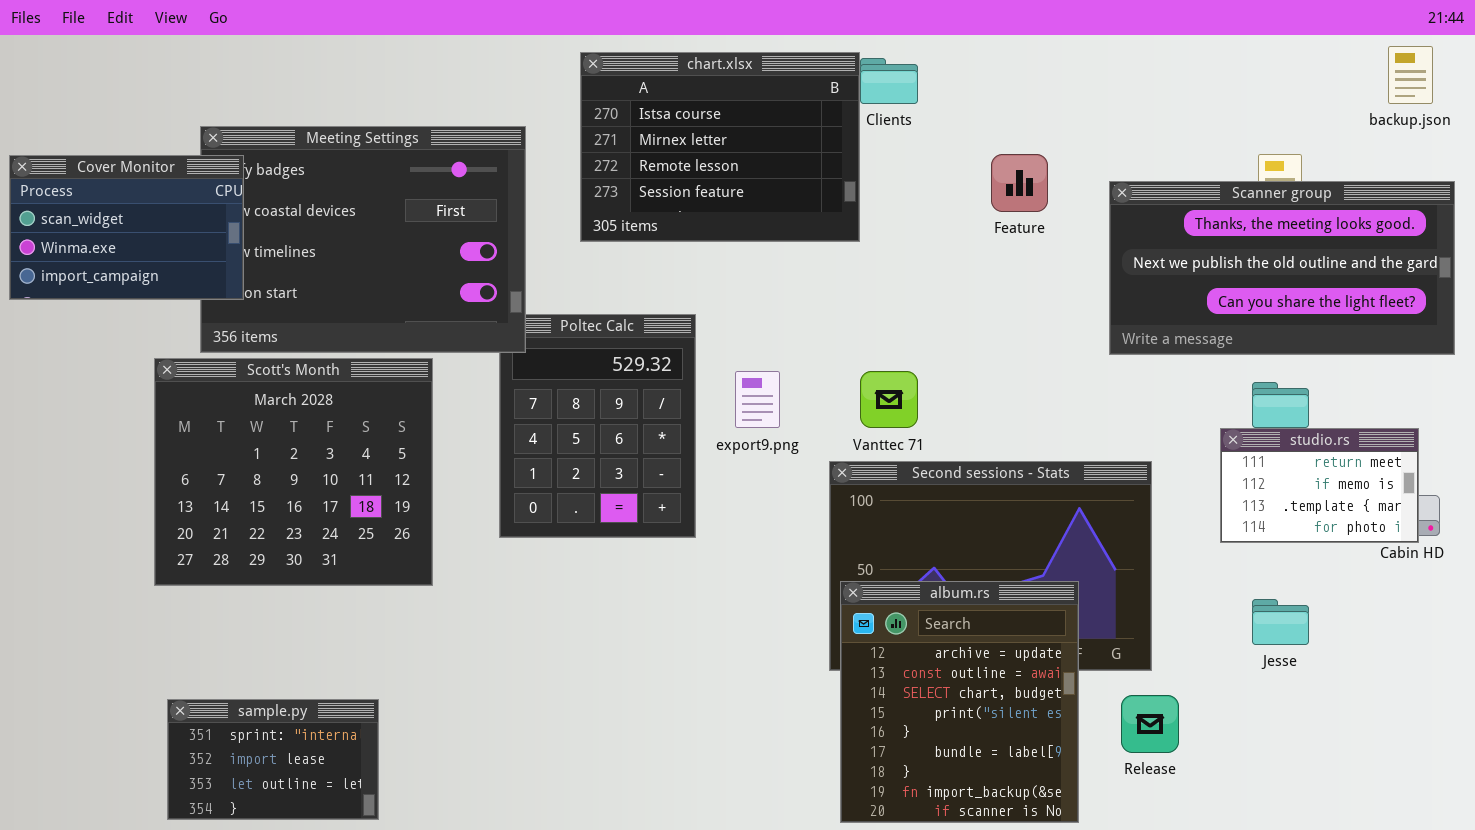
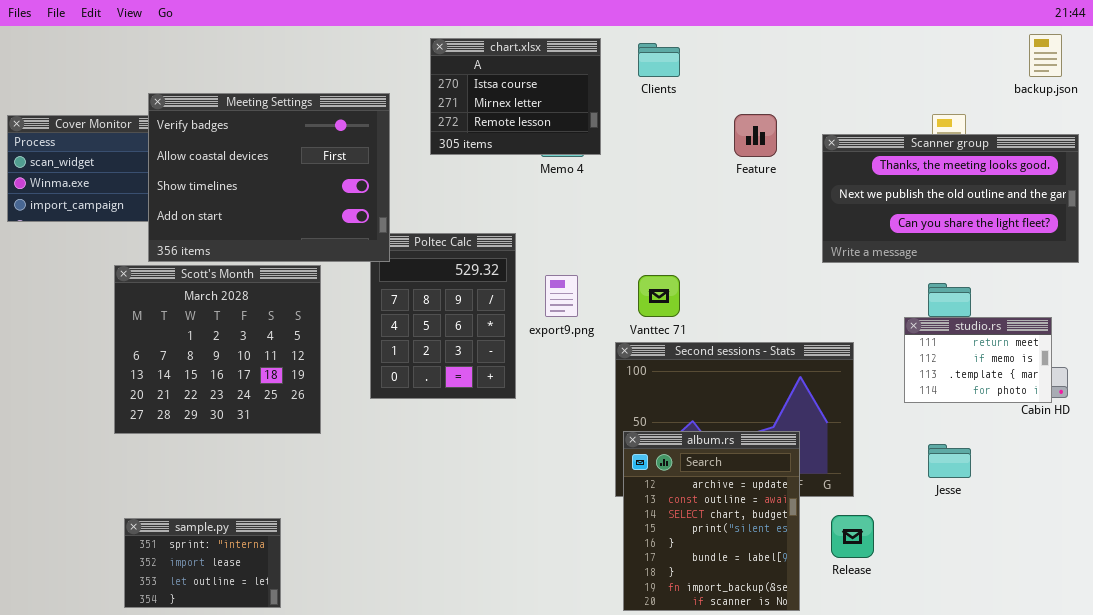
chart.xlsx: [580,52,860,242] -> [430,38,601,155], resized
Meeting Settings: [200,126,526,353] -> [148,93,390,262], raised

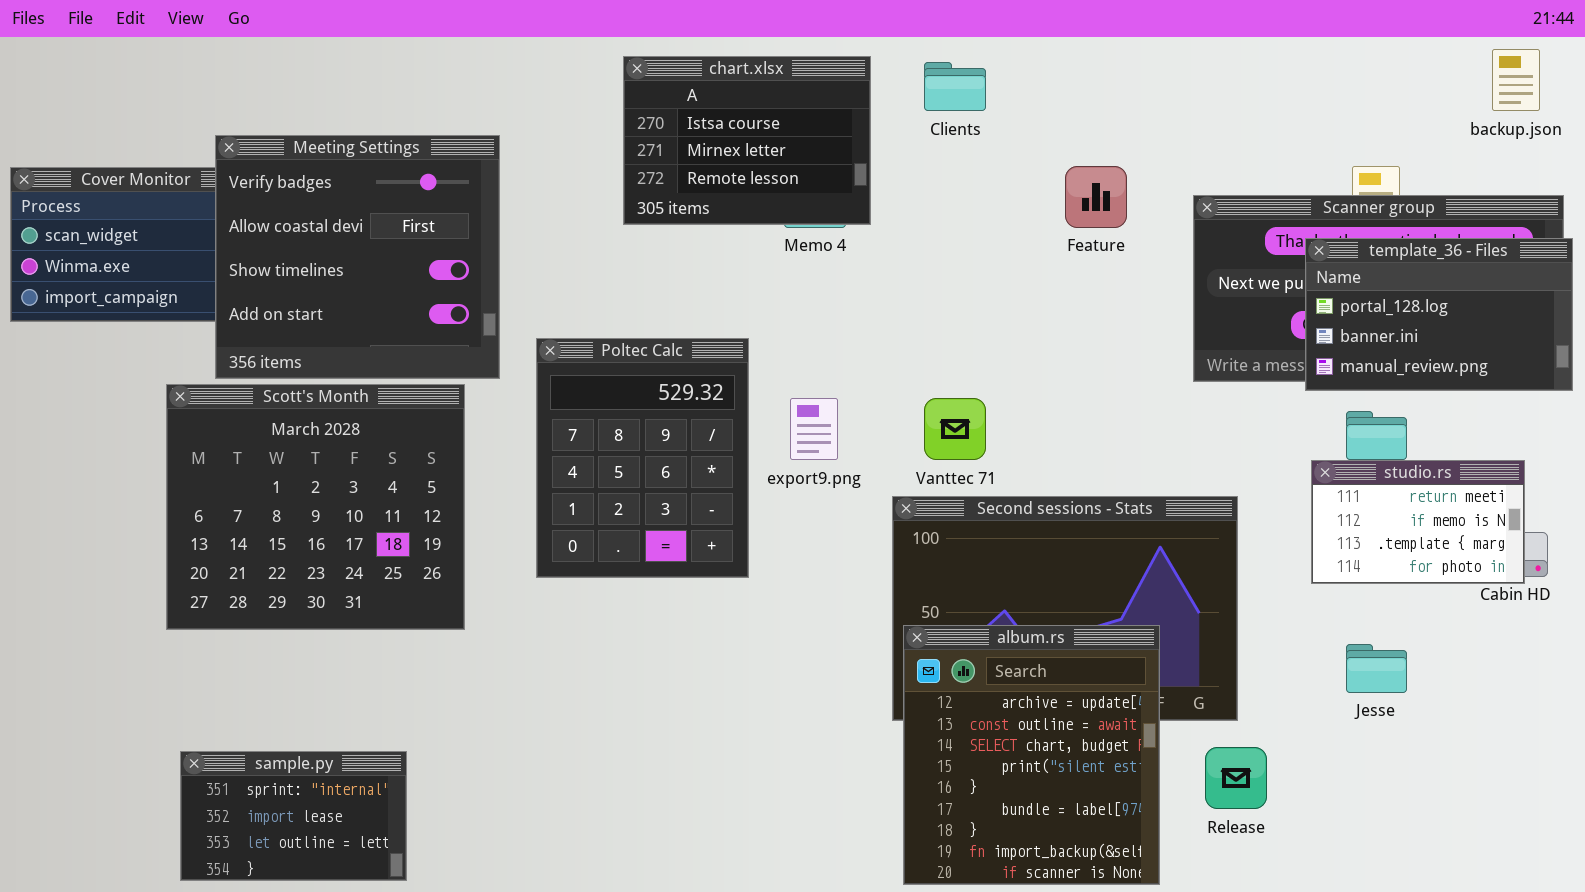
Meeting Settings: [148,93,390,262] -> [215,135,500,379], resized
template_36 - Files: none -> [1305,238,1573,391], opened

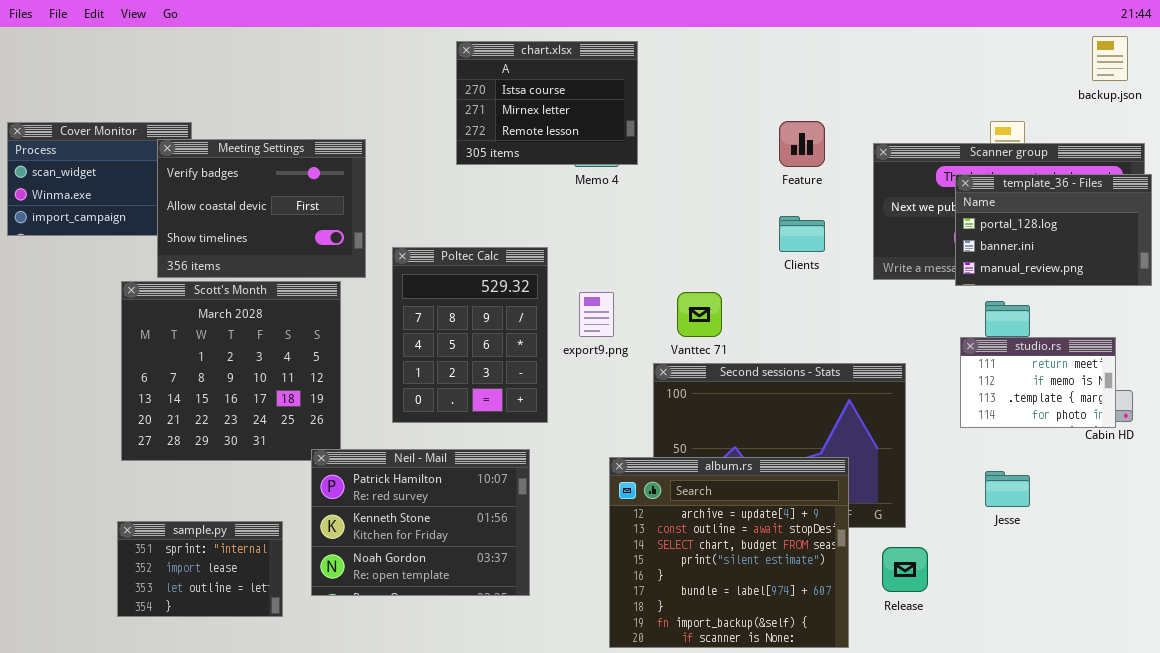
Clients: [924,62,986,111] -> [779,216,825,252], moved
Meeting Settings: [215,135,500,379] -> [157,139,366,278], resized
Neil - Mail: none -> [311,449,530,596], opened
album.rs: [903,625,1160,885] -> [609,457,849,648], resized
sample.py: [180,751,407,881] -> [117,521,283,617], moved

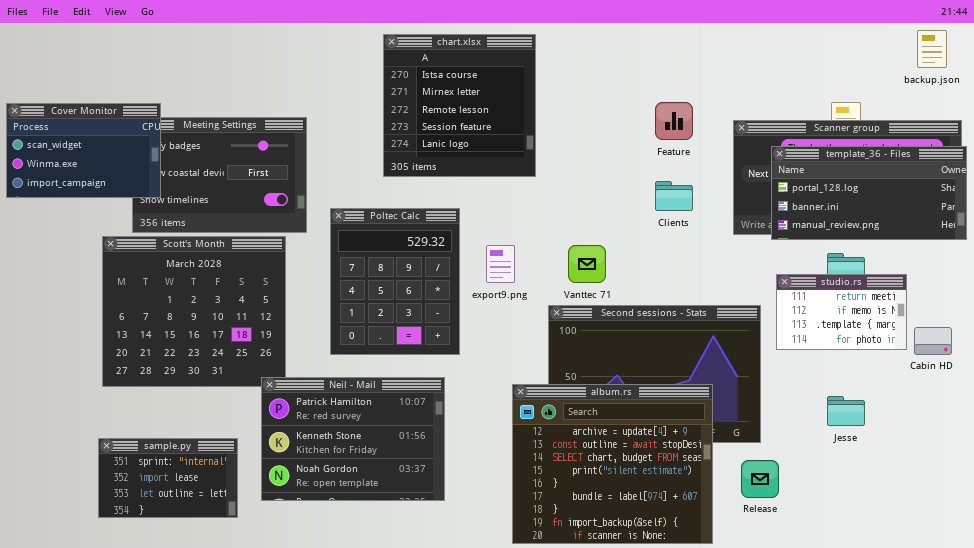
chart.xlsx: [456,41,638,165] -> [383,34,536,177], resized
Cover Monitor: [7,122,192,236] -> [6,103,161,198], raised
template_36 - Files: [955,174,1152,286] -> [771,146,967,240], resized
studio.rs: [960,337,1116,428] -> [776,274,907,350], moved

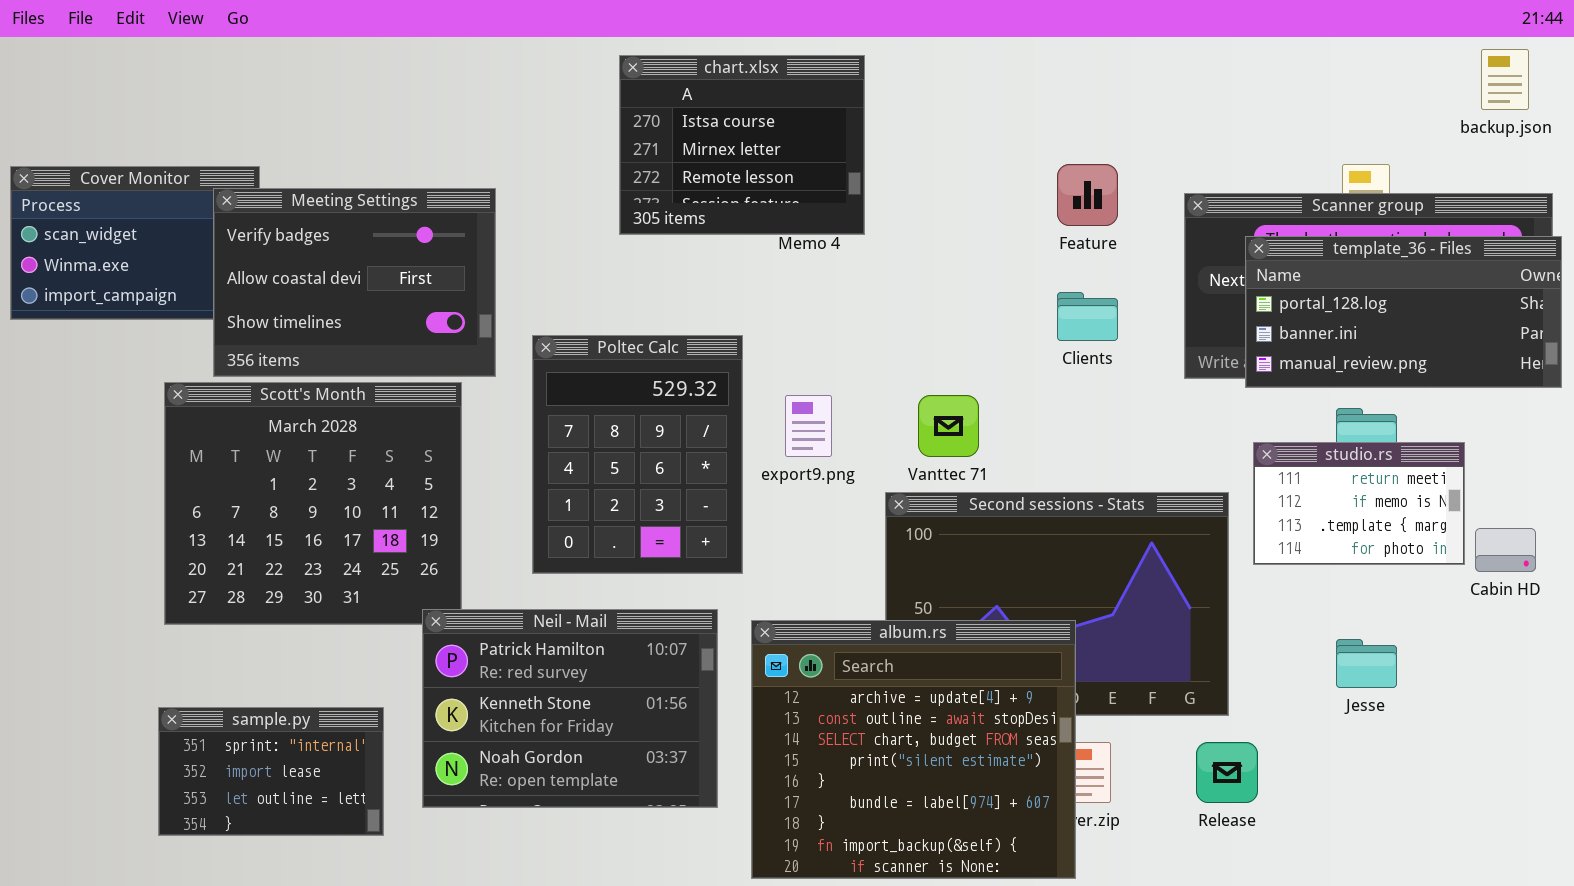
chart.xlsx: [383,34,536,177] -> [619,55,865,235], resized
Meeting Settings: [132,117,307,233] -> [213,188,496,377], raised
album.rs: [512,384,713,544] -> [751,620,1076,879], moved

